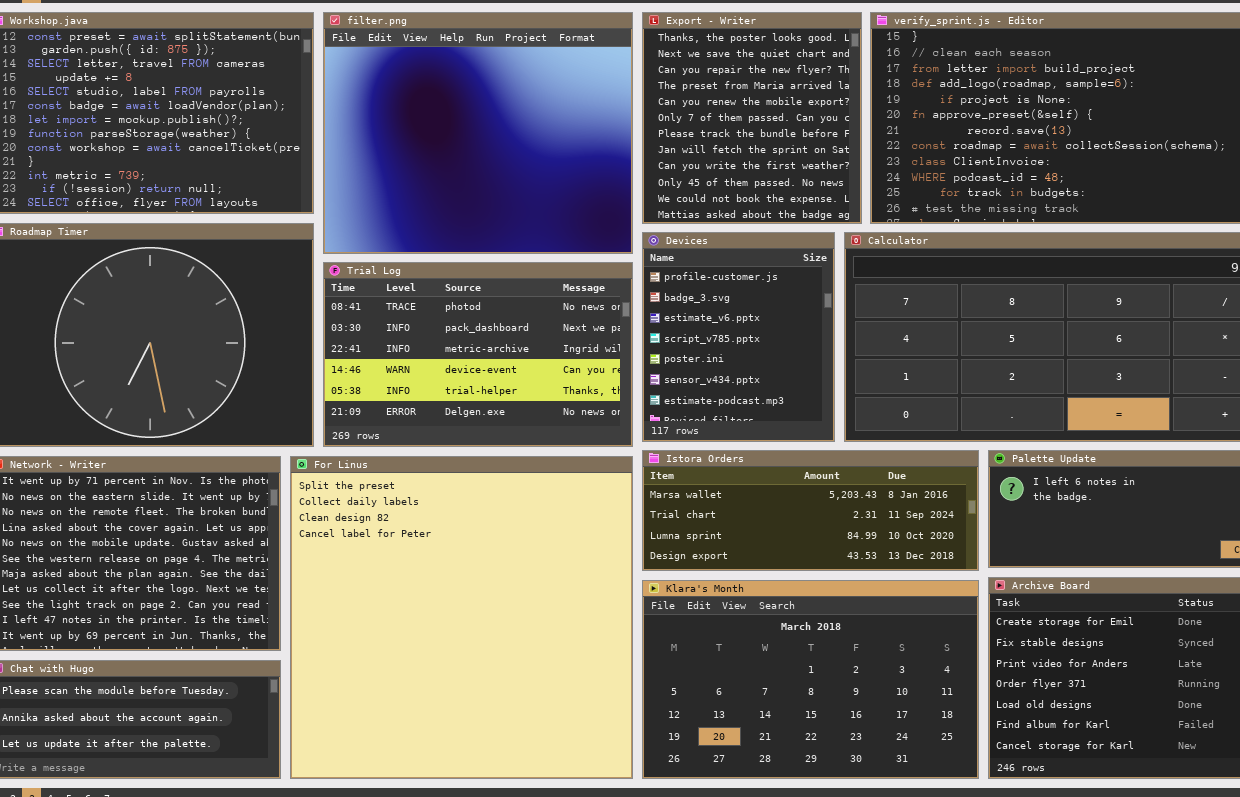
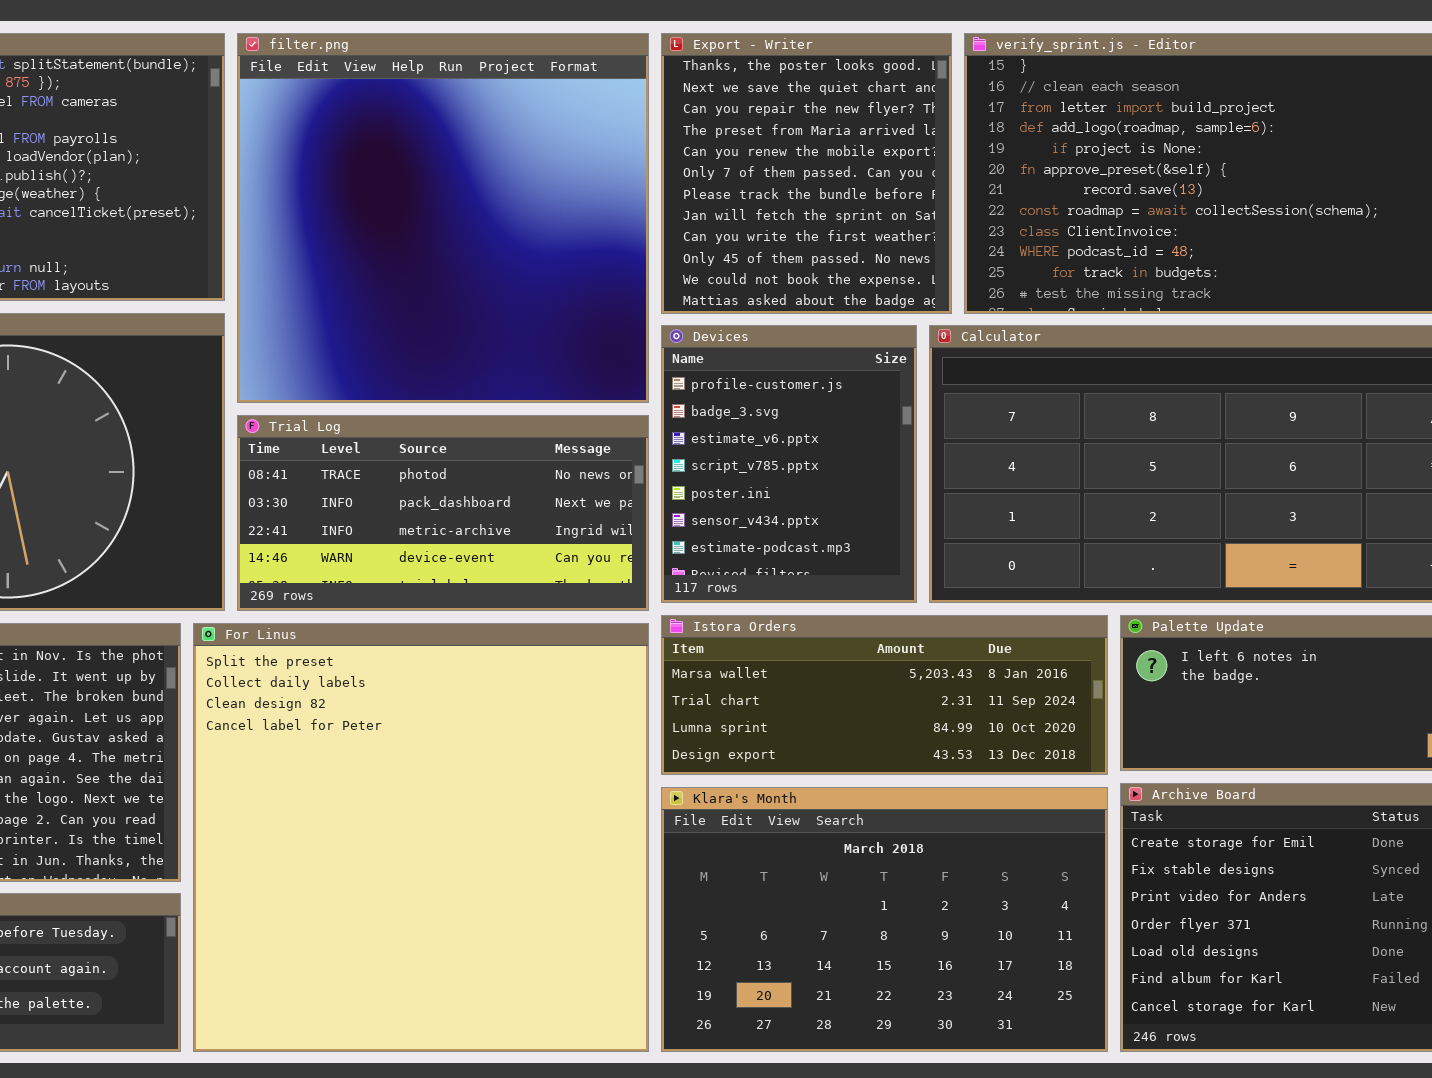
filter.png: [323,12,633,254] -> [237,33,649,403], resized
Trial Log: [323,262,633,447] -> [237,415,649,611], resized

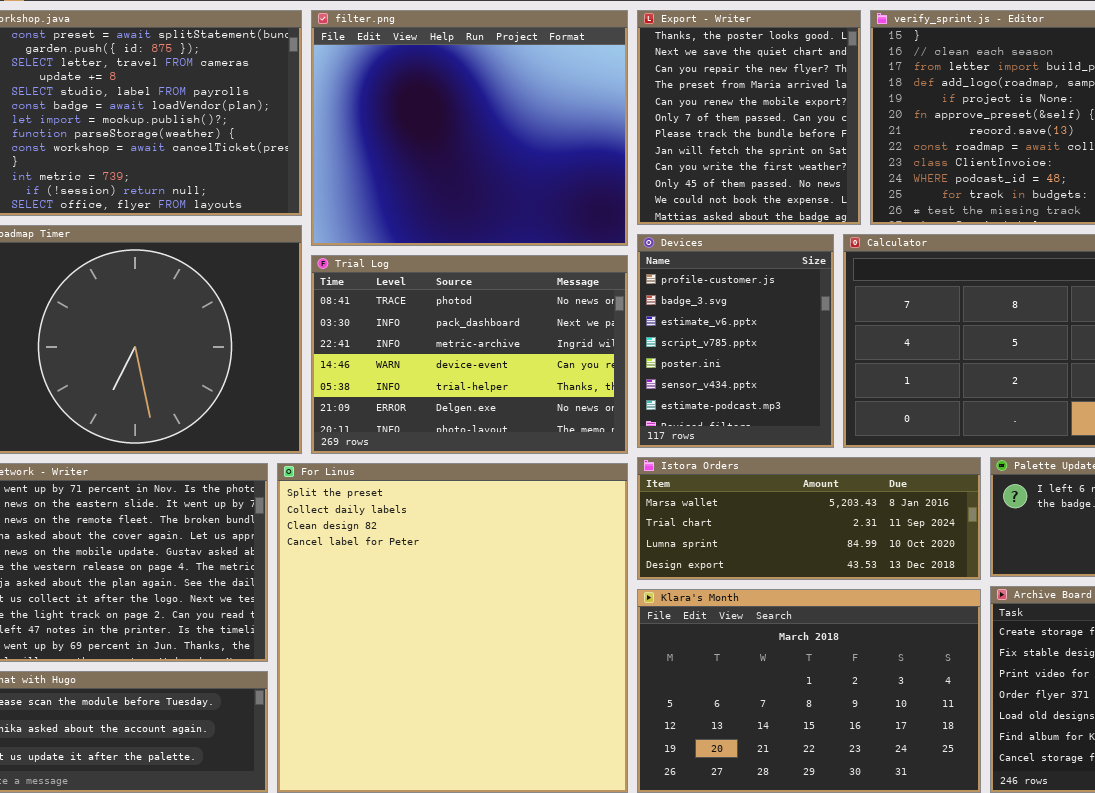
filter.png: [237,33,649,403] -> [311,10,628,246], resized
Trial Log: [237,415,649,611] -> [311,255,628,454], resized

